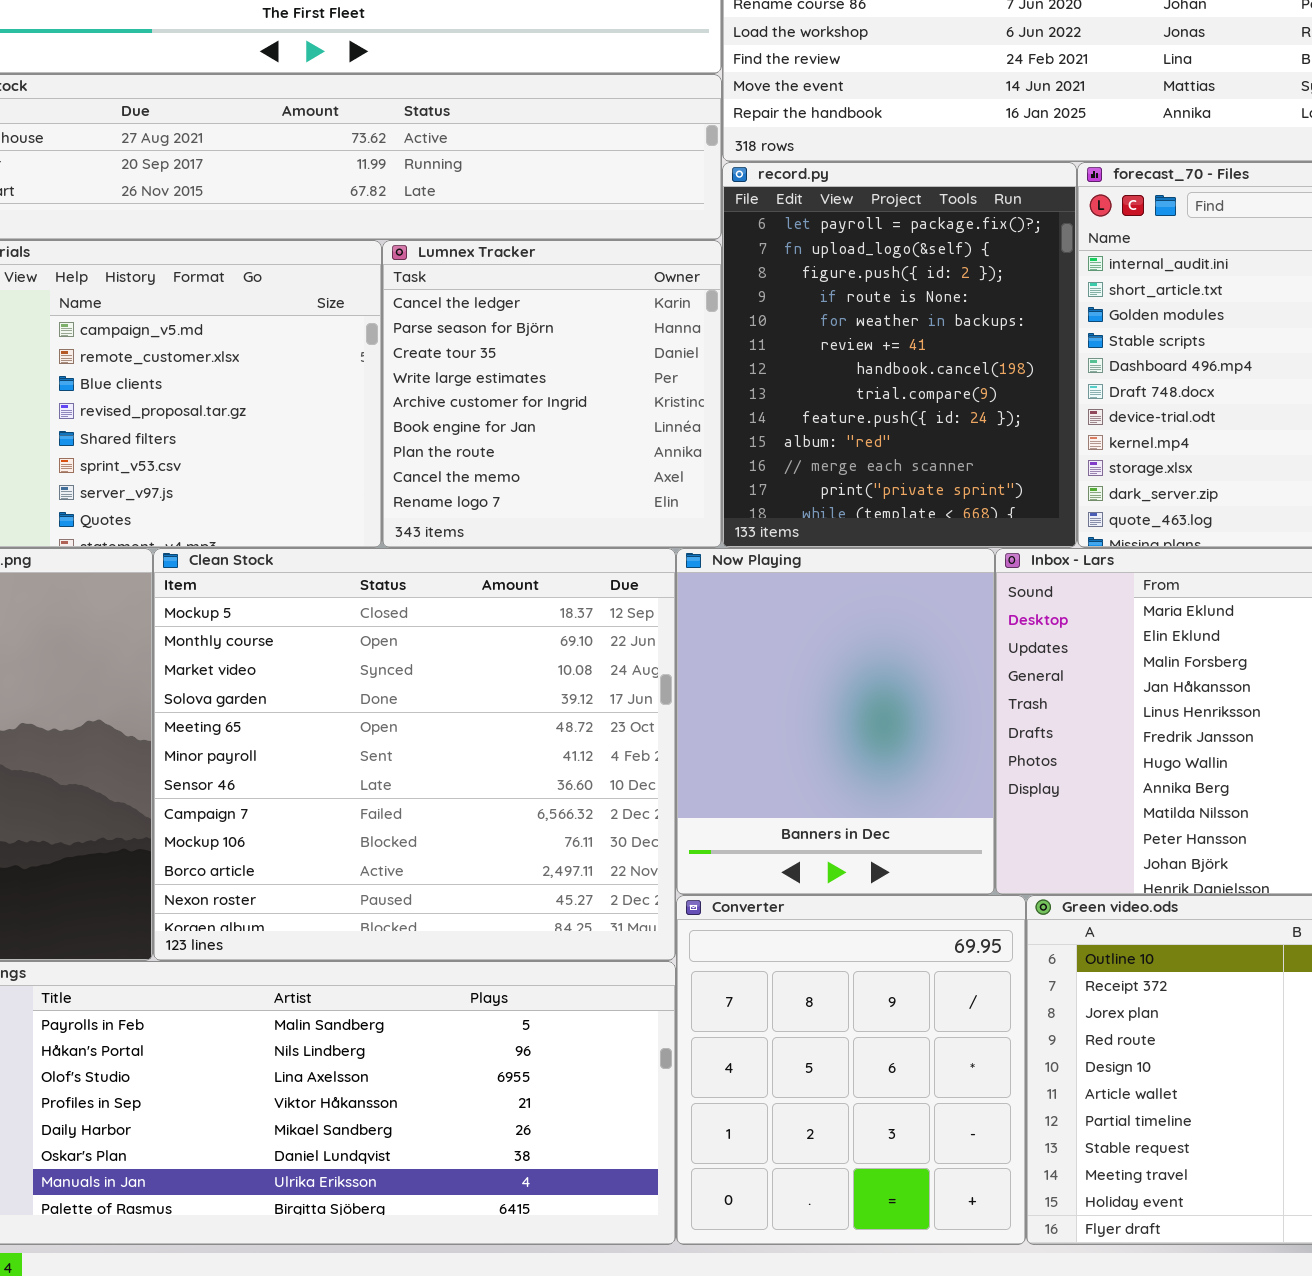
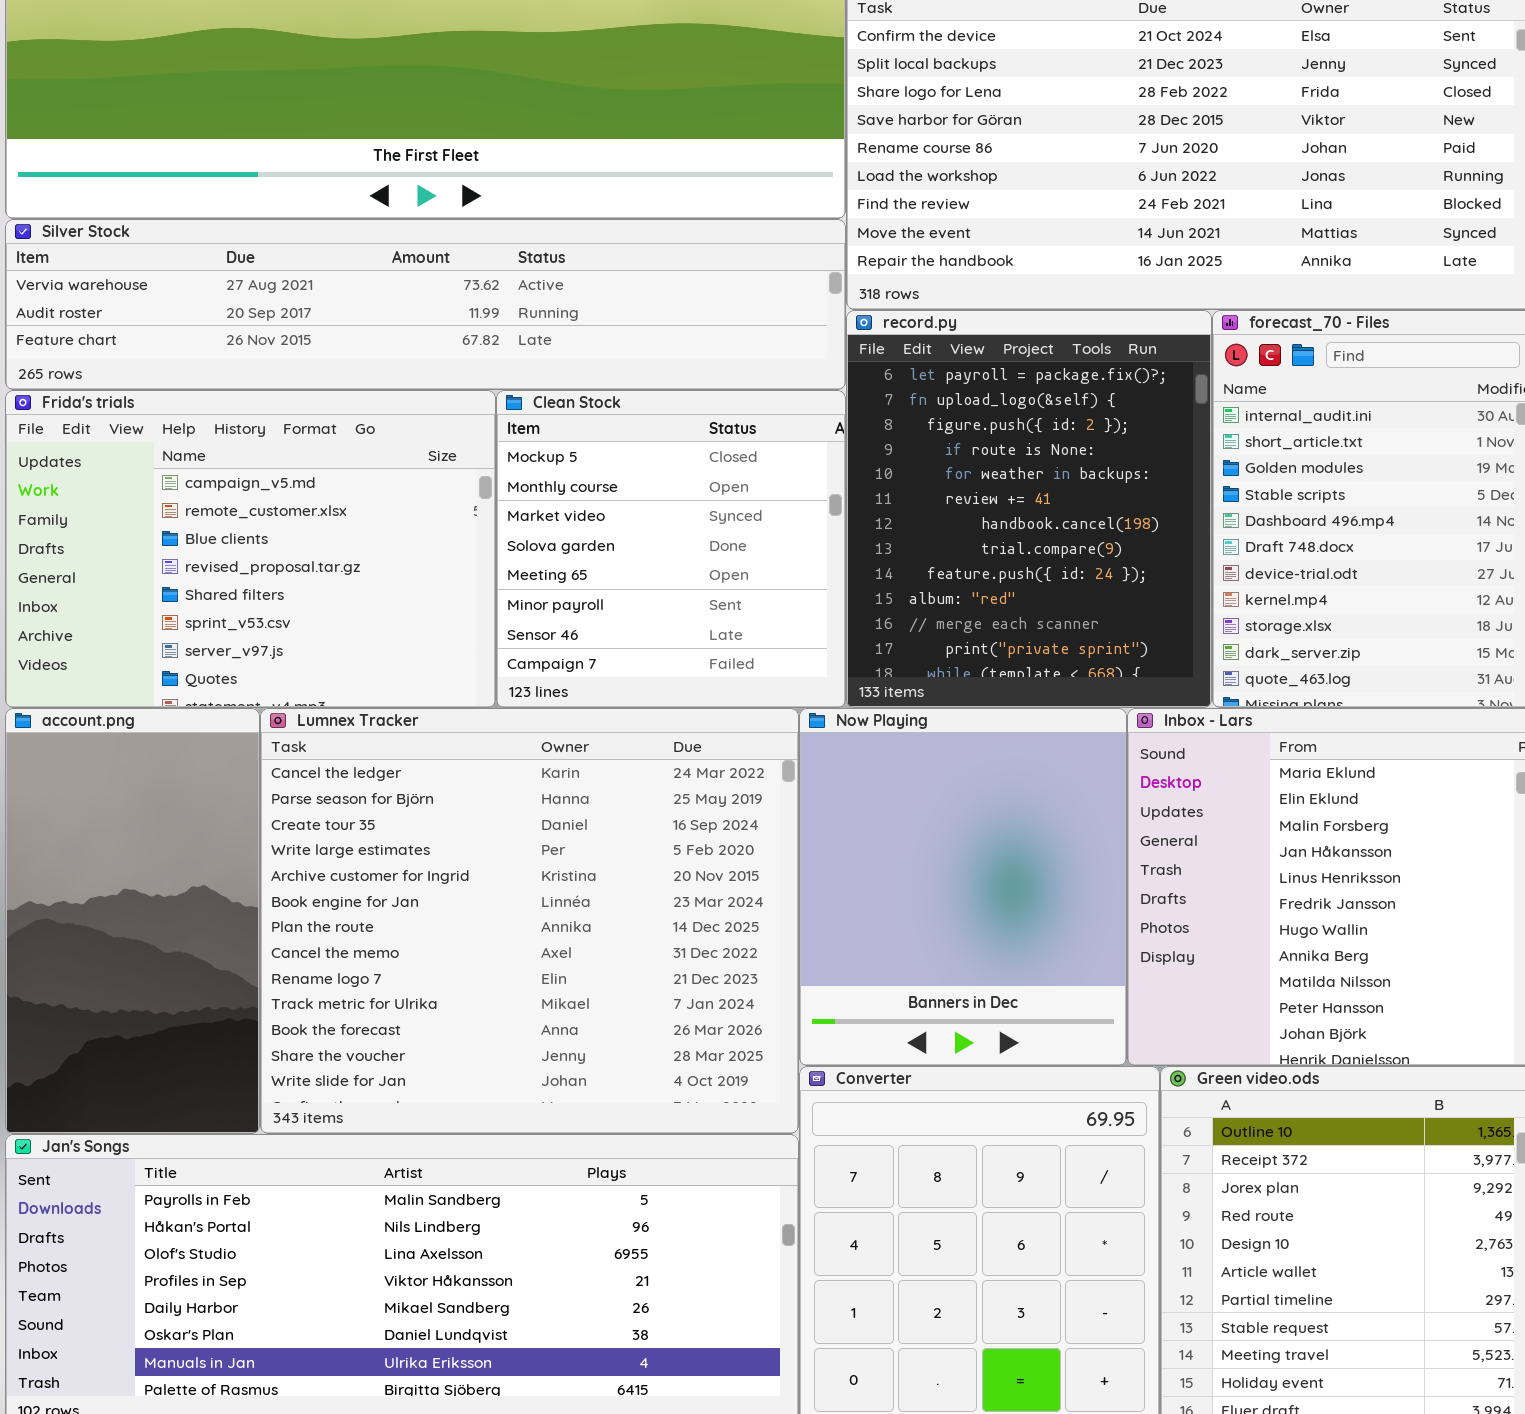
Lumnex Tracker: [382,240,722,548] -> [260,708,799,1134], moved, resized
Clean Stock: [153,548,676,961] -> [496,390,846,708], moved, resized

